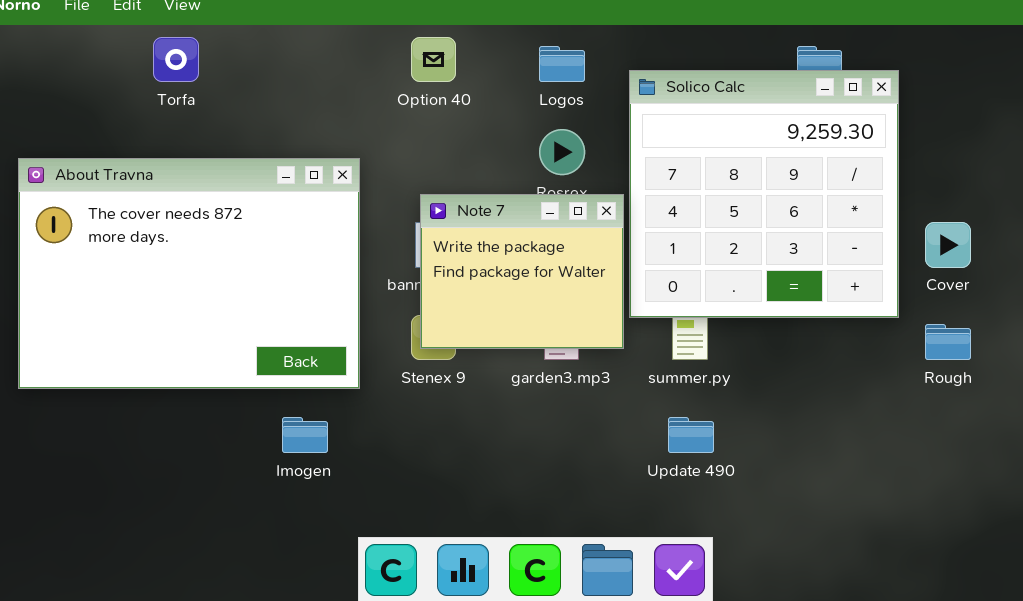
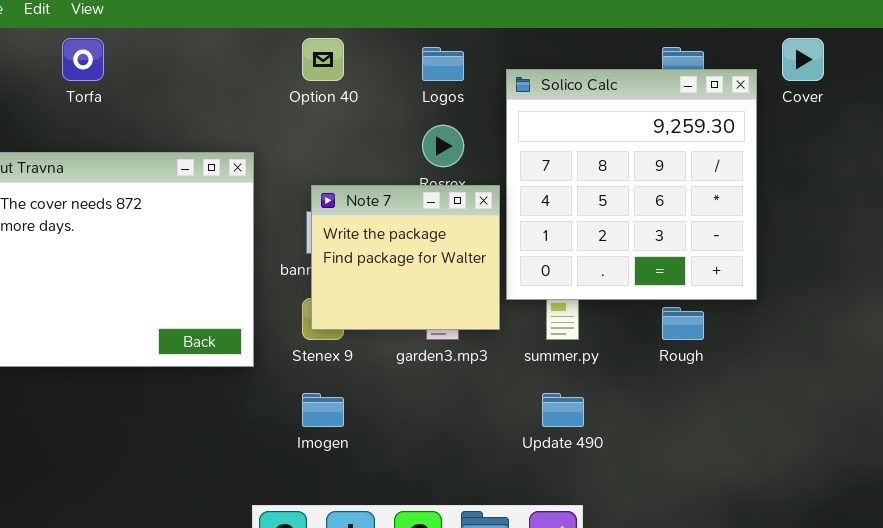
Cover: [925,222,971,268] -> [782,38,824,81], moved
Rough: [925,324,971,360] -> [662,307,704,340], moved
Imogen: [282,417,328,453] -> [302,393,344,427], moved

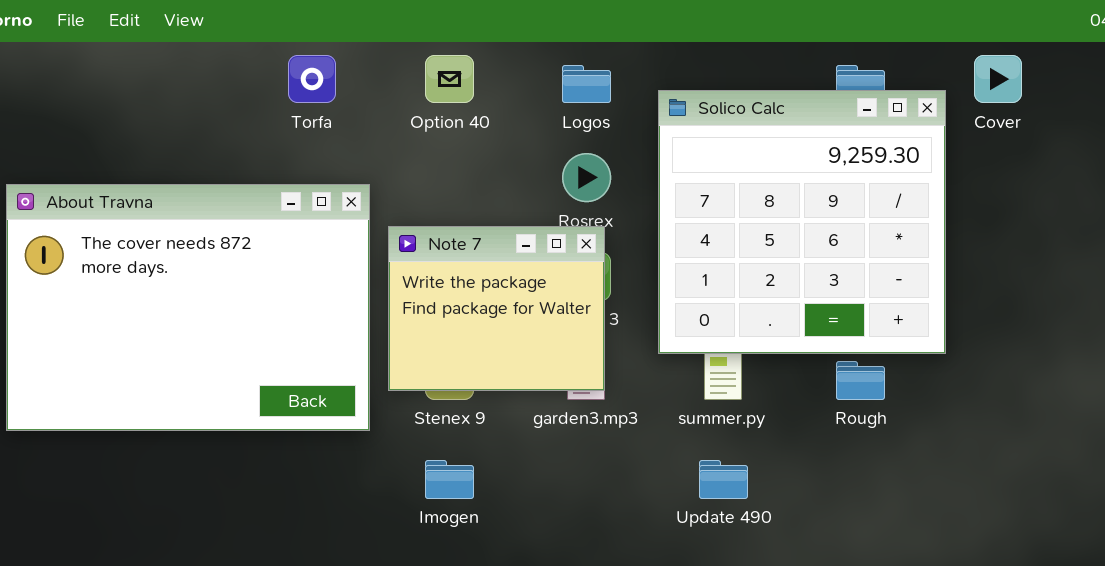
Torfa: [62,38,104,81] -> [288,55,336,103], moved
Note 7: [311,185,500,330] -> [388,226,605,391], moved

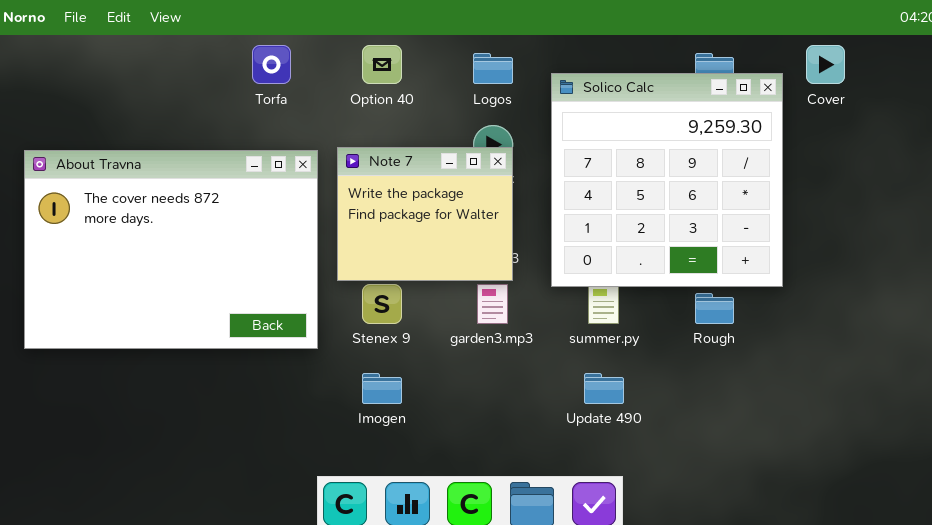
Note 7: [388,226,605,391] -> [337,147,513,281], moved

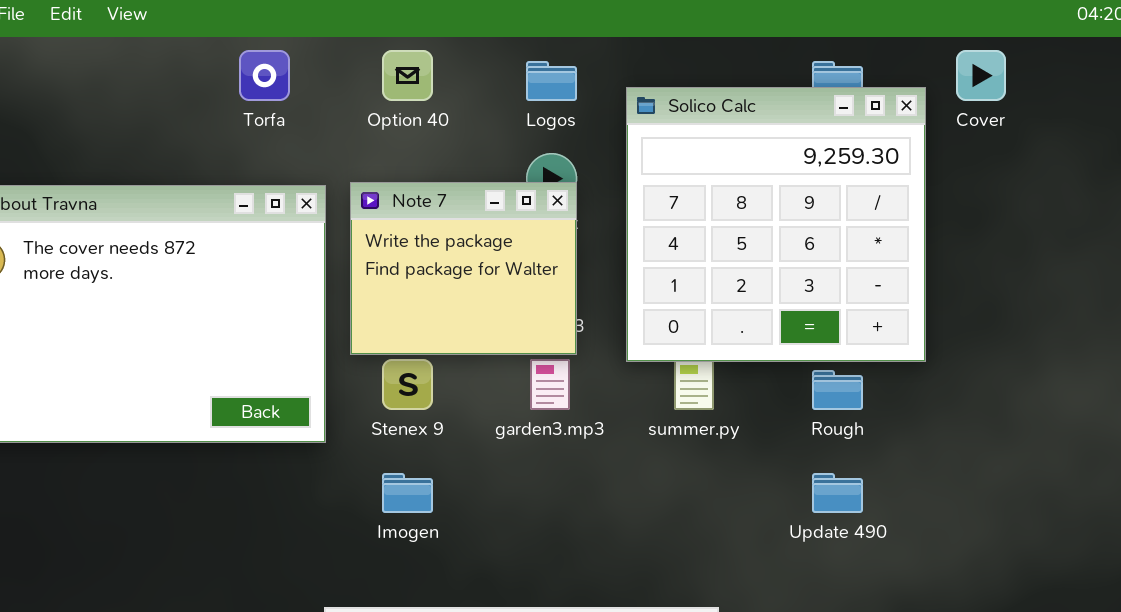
Update 490: [584,373,624,404] -> [812,473,863,513], moved

